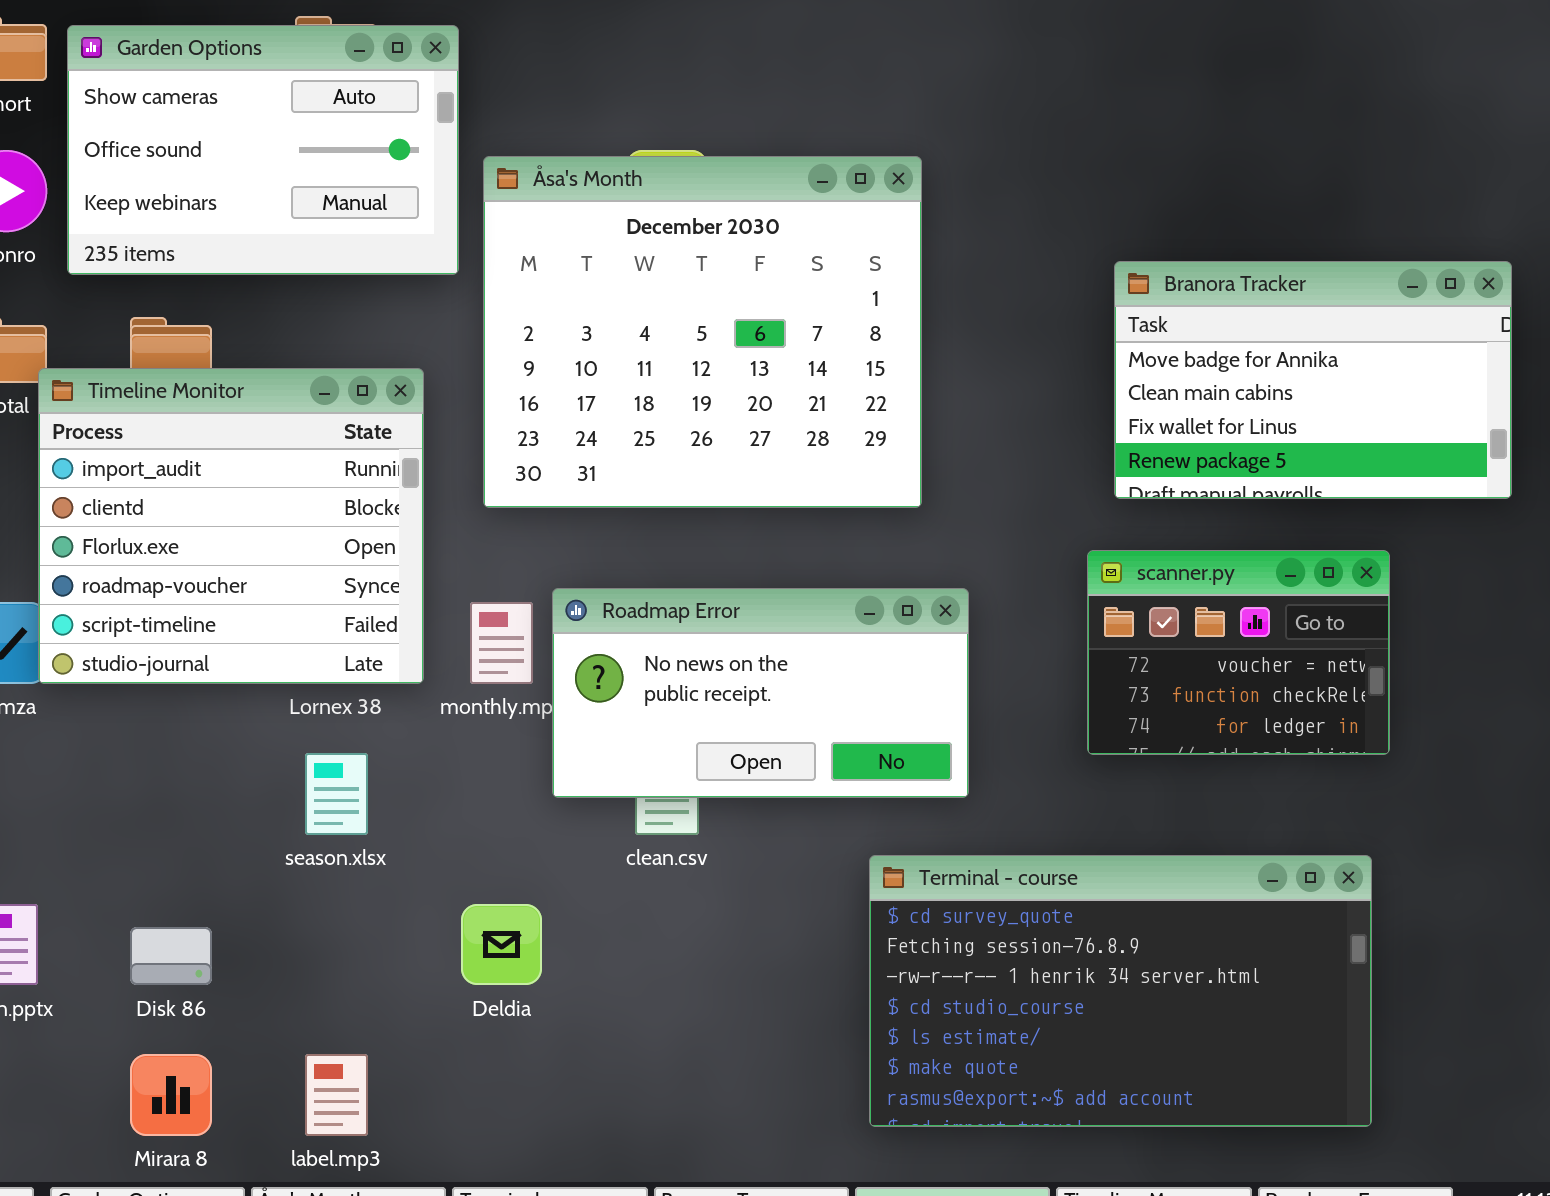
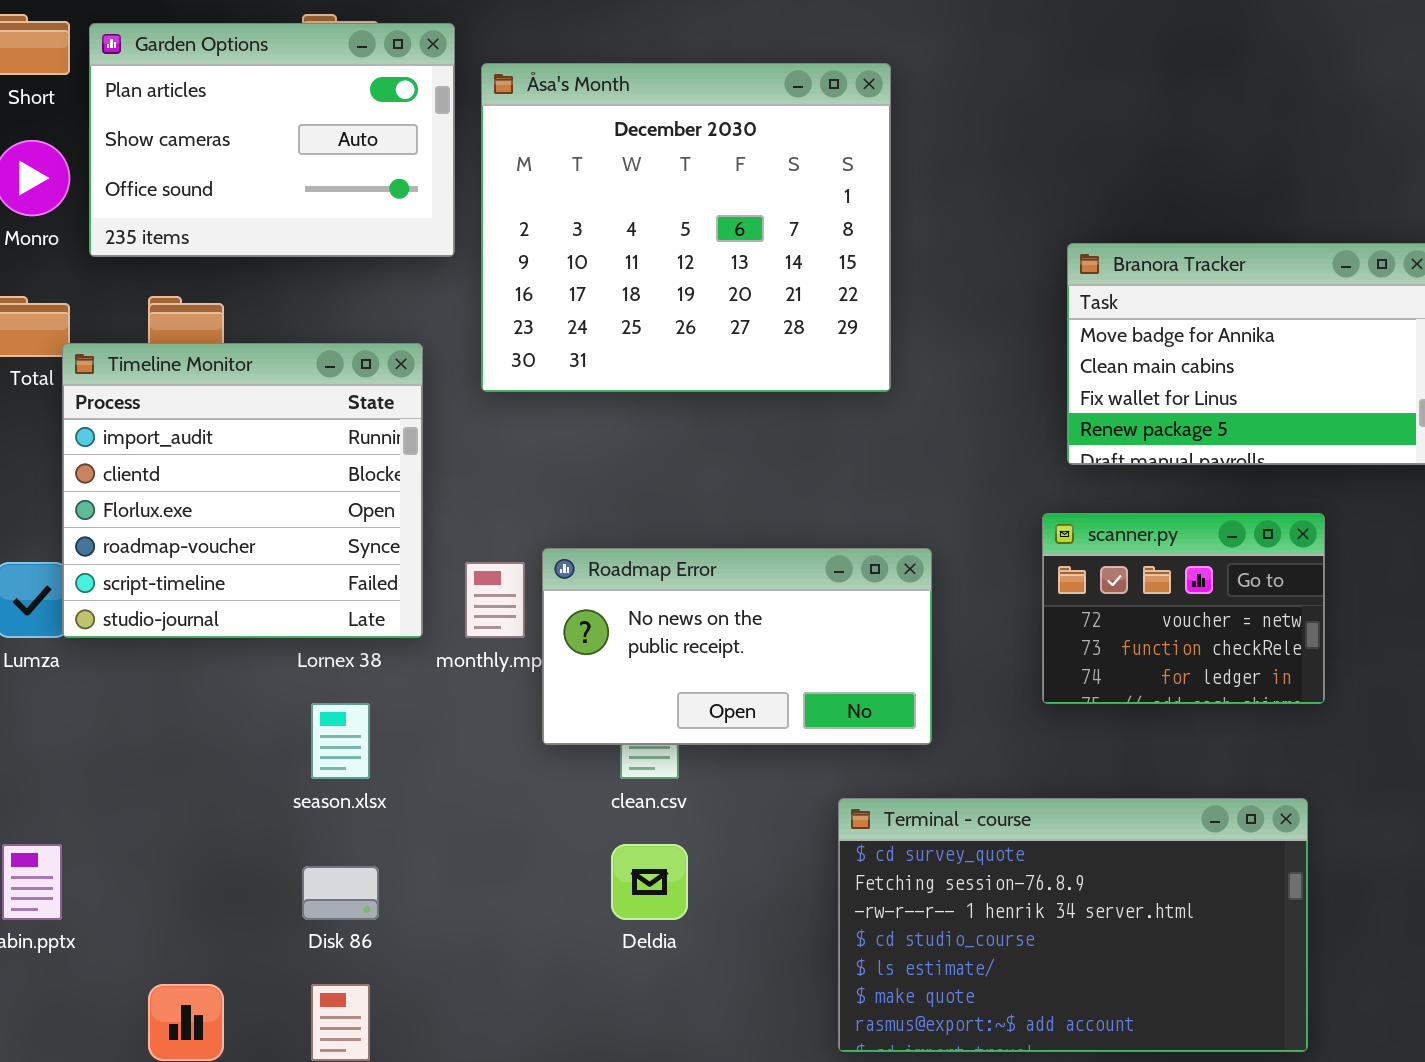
Garden Options: [67,25,459,275] -> [89,23,455,257], scrolled up 1 row
Åsa's Month: [483,156,922,508] -> [481,63,891,392], moved
Deldia: [461,904,542,985] -> [611,844,688,920], moved
Disk 86: [130,927,212,985] -> [302,866,379,920], moved

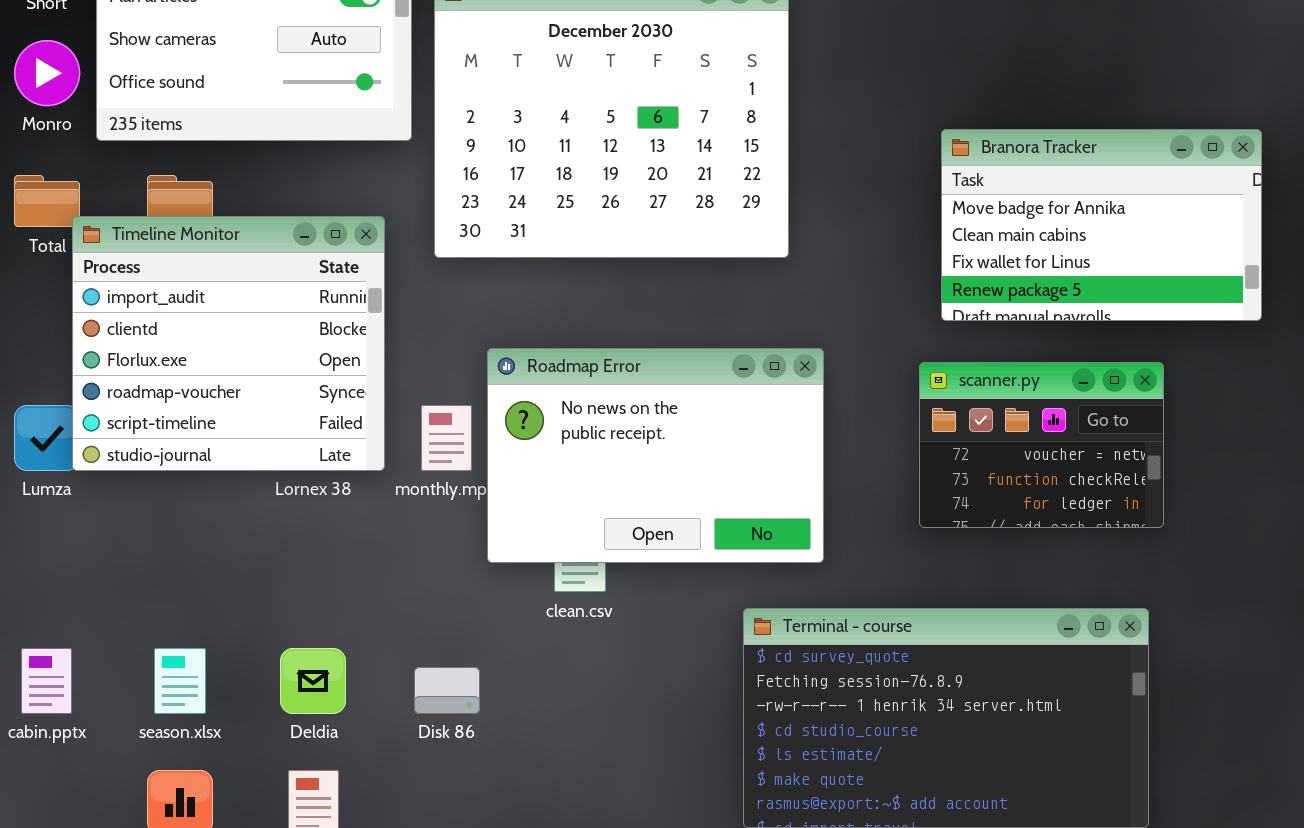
Roadmap Error: [542,548,932,745] -> [487,348,824,563], resized
season.xlsx: [311,703,370,779] -> [154,648,206,714], moved
Deldia: [611,844,688,920] -> [280,648,346,714], moved
Disk 86: [302,866,379,920] -> [414,667,480,714], moved

